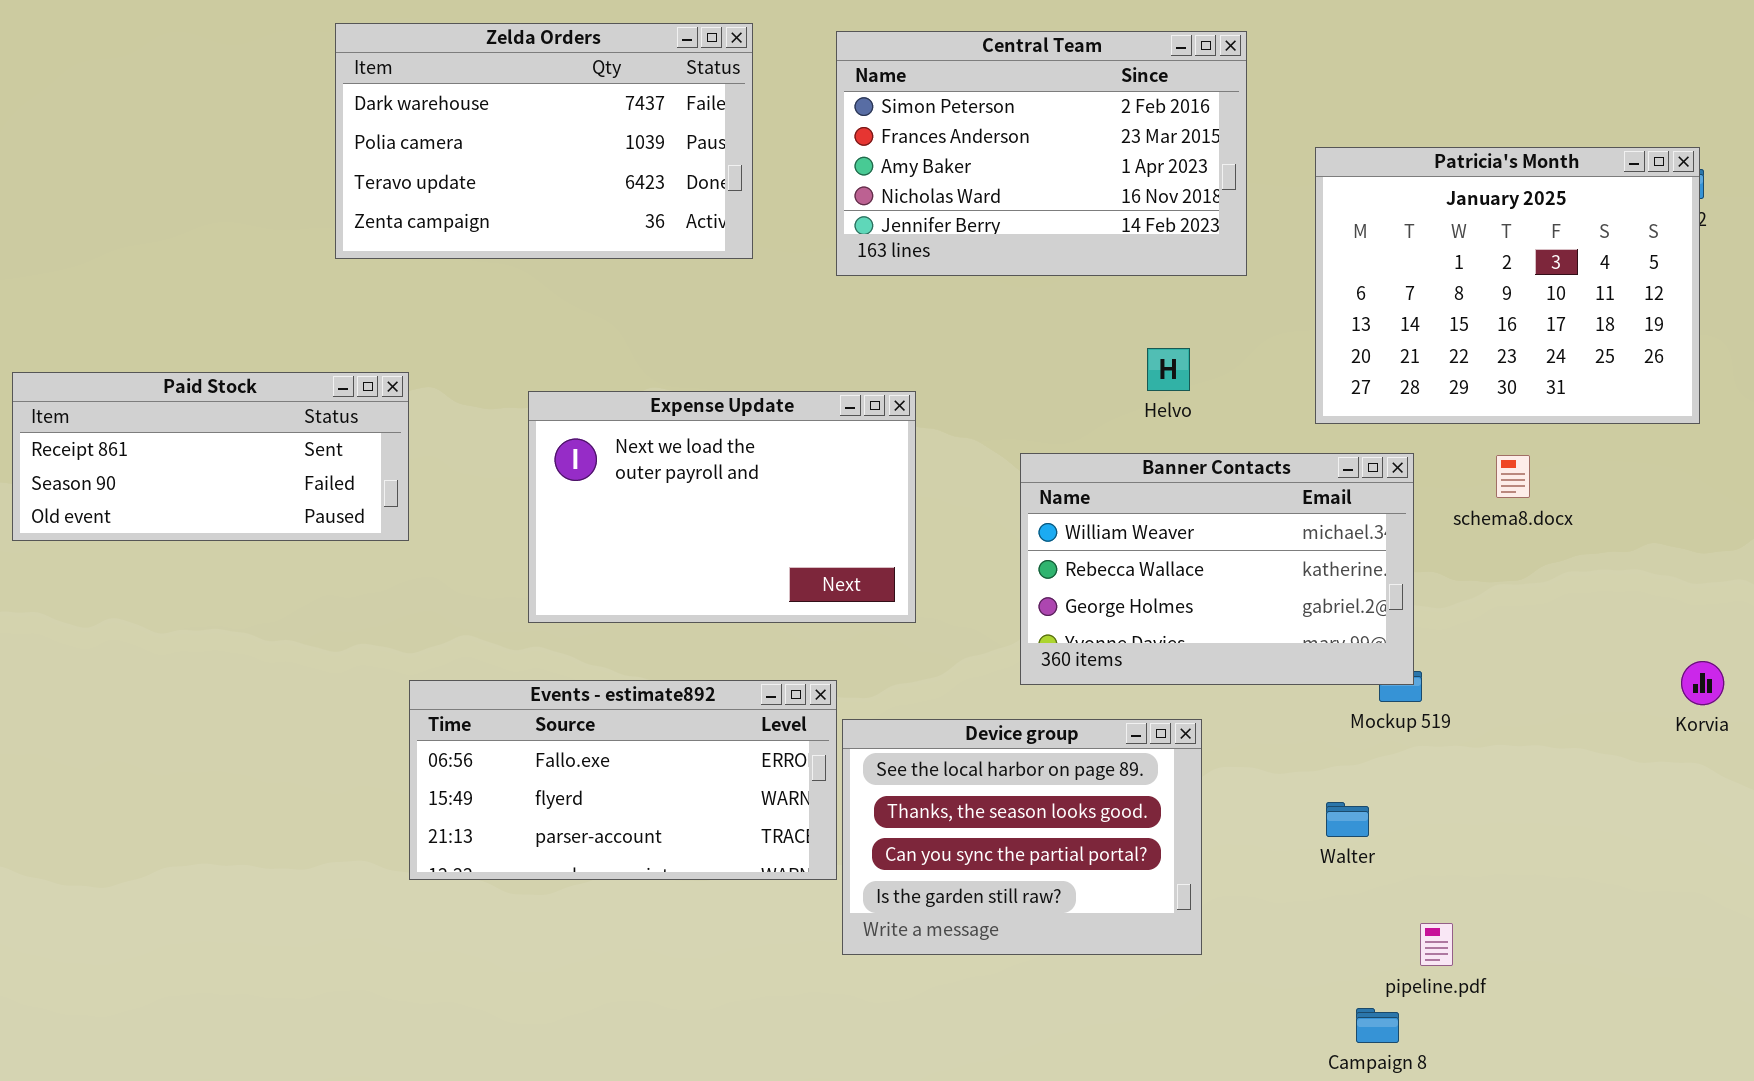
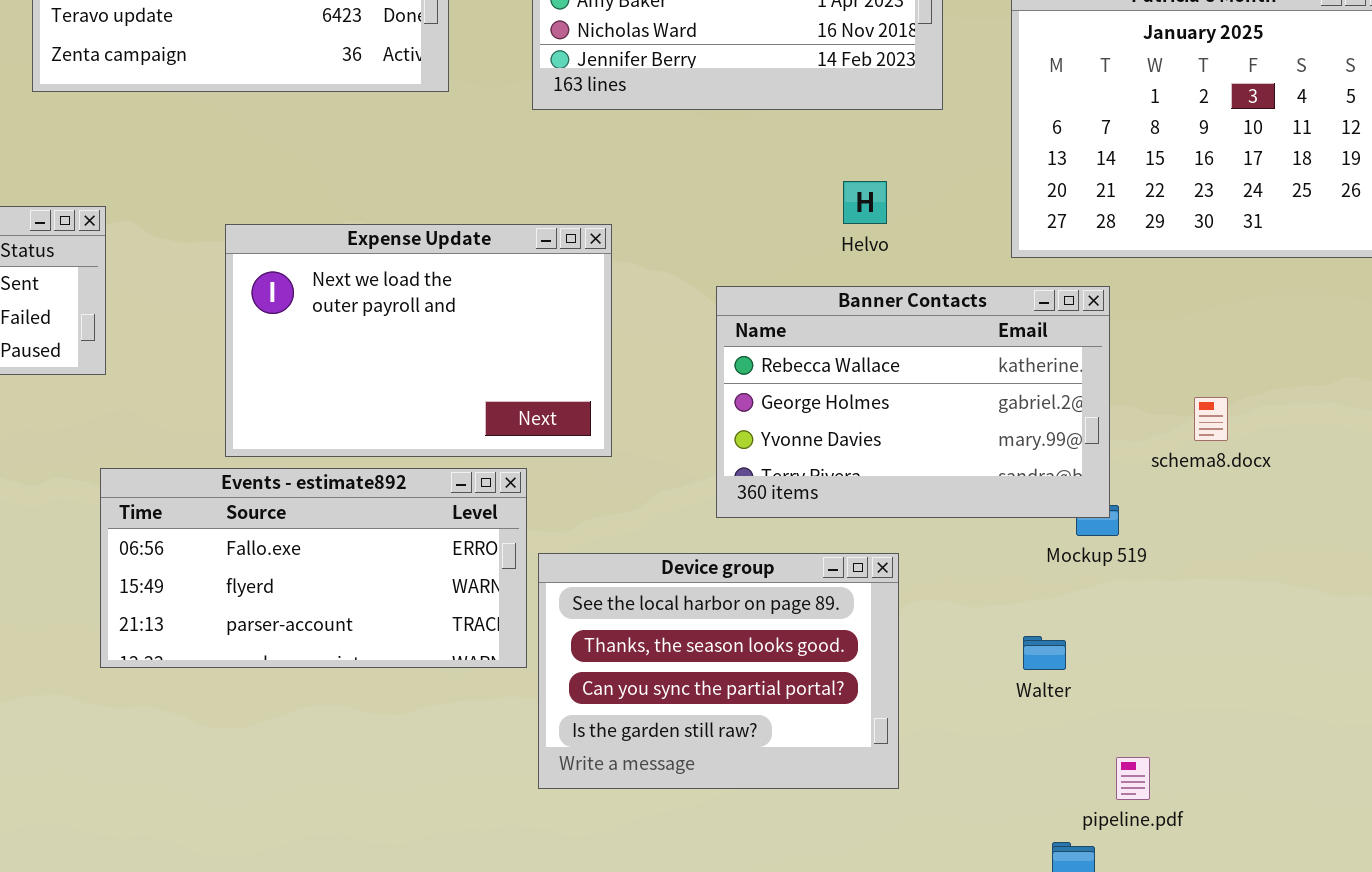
Banner Contacts: [1020,453,1414,685] -> [716,286,1110,518], scrolled down 1 row
schema8.docx: [1496,455,1530,498] -> [1194,397,1228,441], moved
Events - estimate892: [409,680,837,880] -> [100,468,527,668], moved

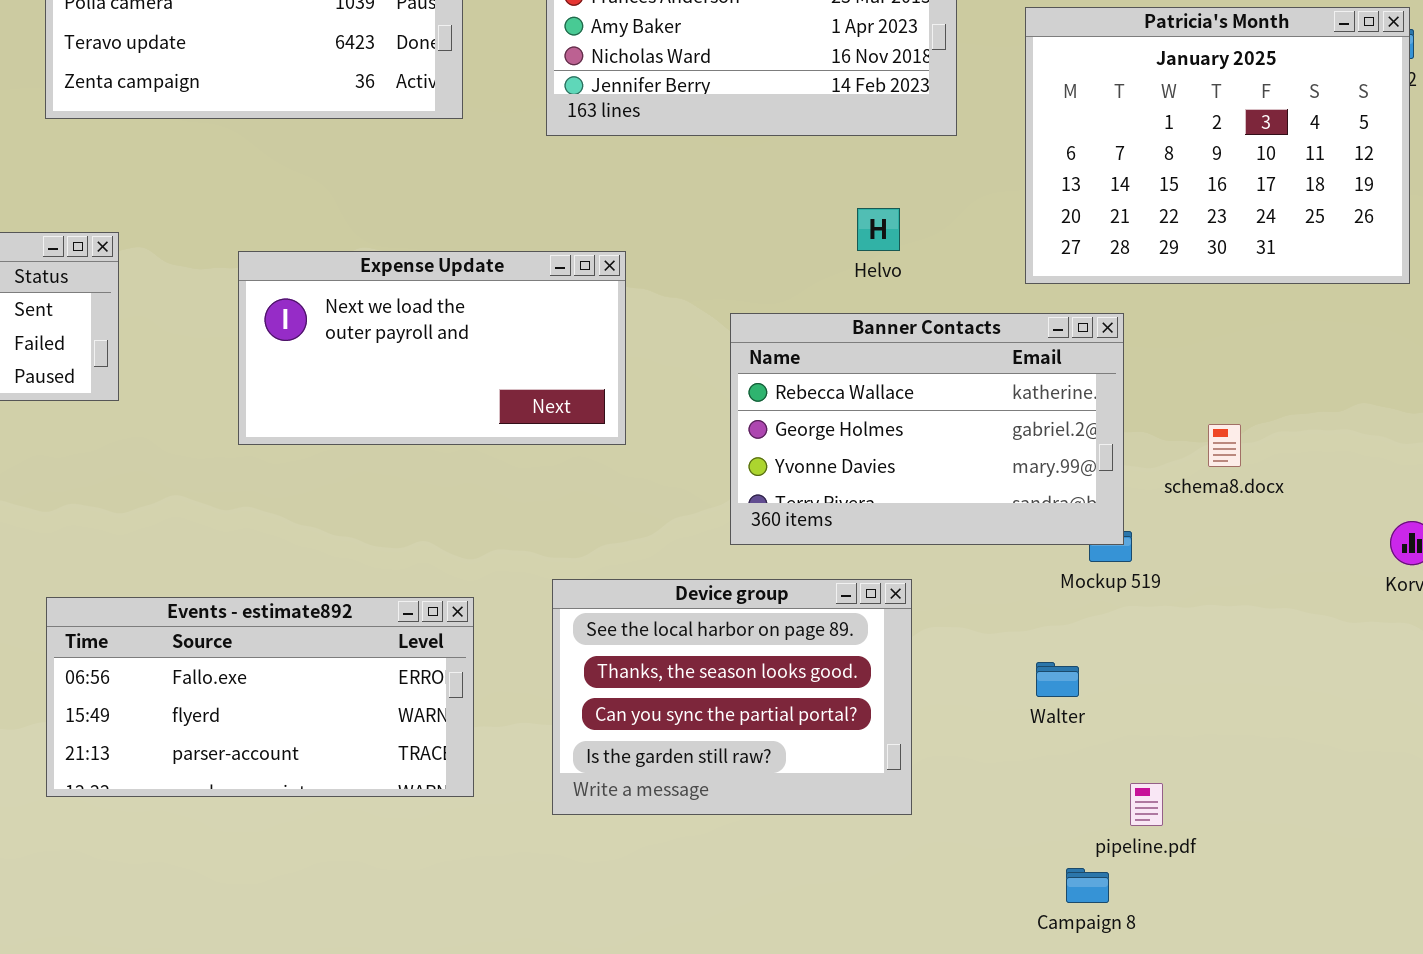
Expense Update: [225,224,612,457] -> [238,251,626,445], resized
Events - estimate892: [100,468,527,668] -> [46,597,474,797], moved

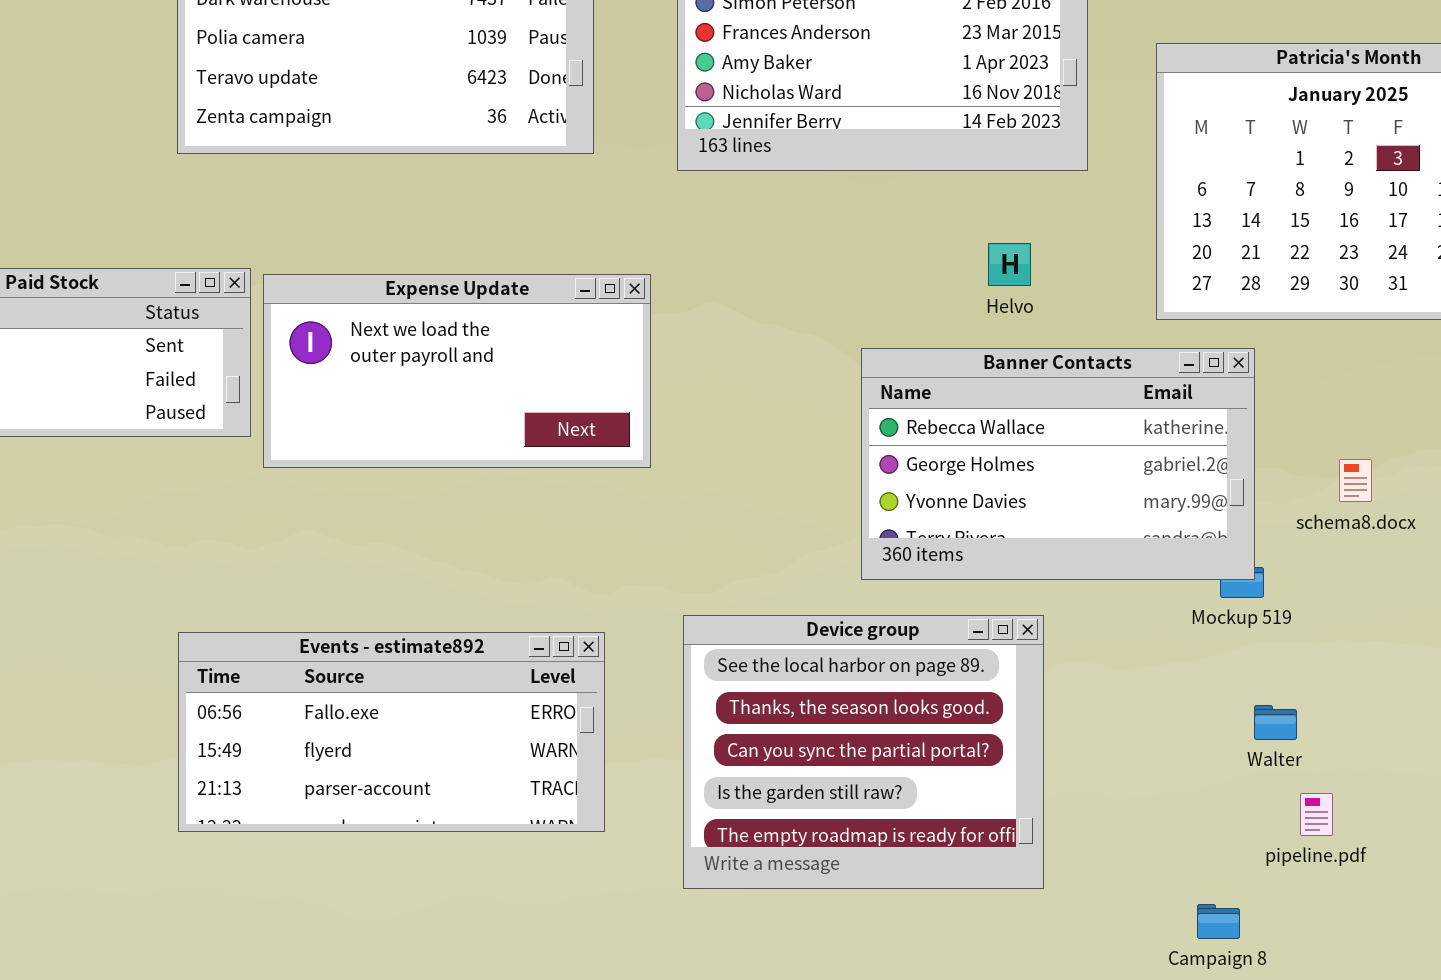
Expense Update: [238,251,626,445] -> [263,274,651,468], moved
Device group: [552,579,912,815] -> [683,615,1044,889], resized
Walter: [1036,662,1079,697] -> [1254,705,1297,740], moved
pipeline.pdf: [1130,783,1163,826] -> [1300,793,1333,836], moved

